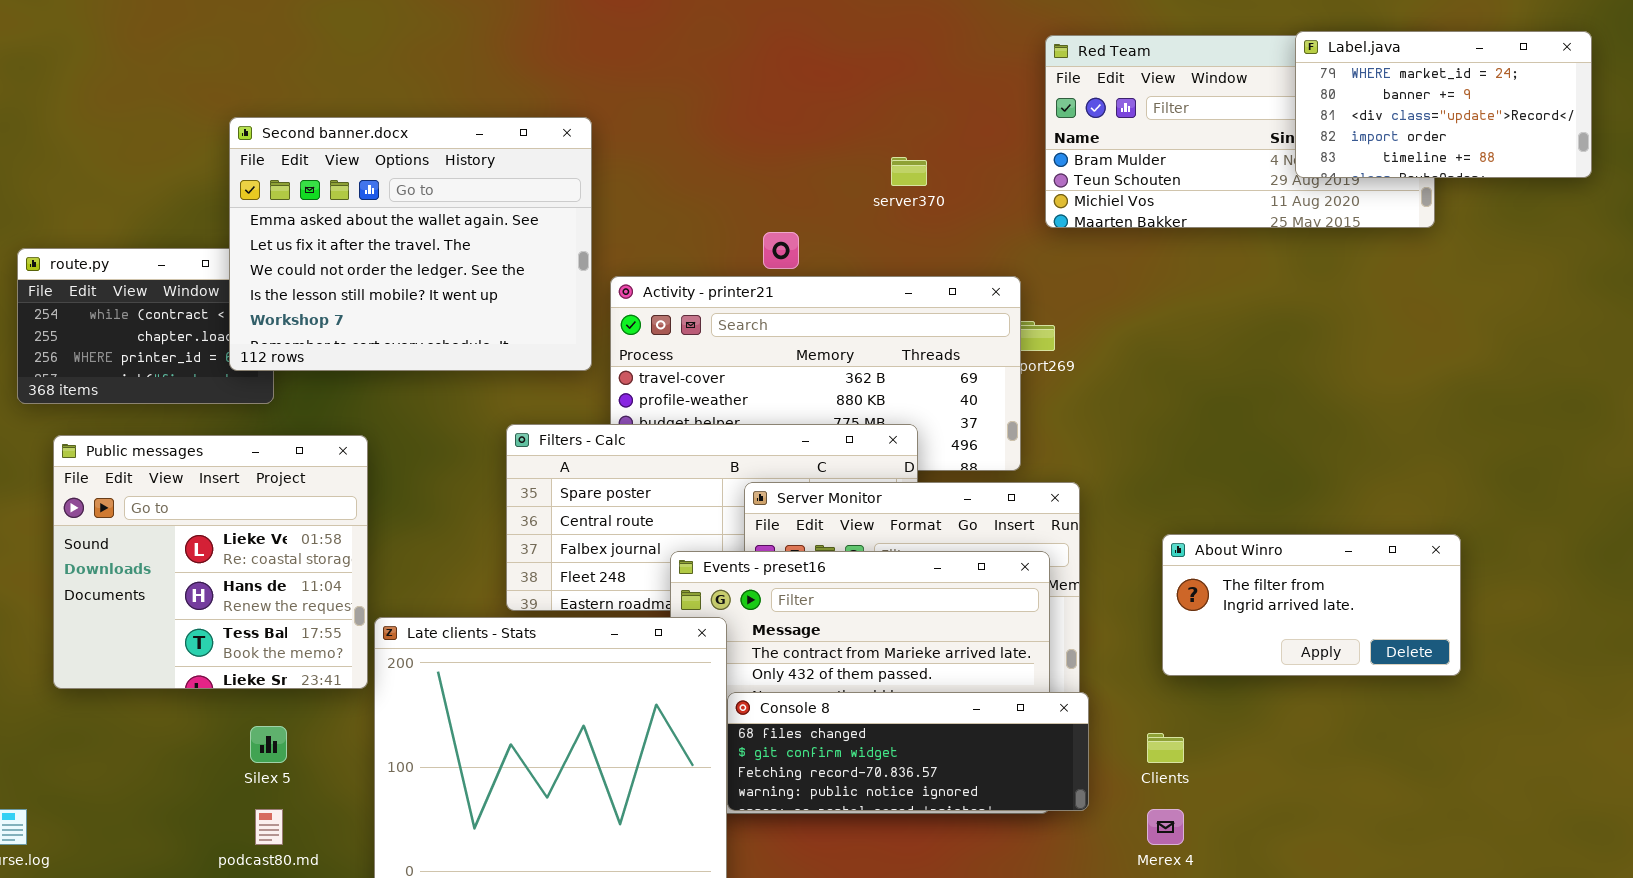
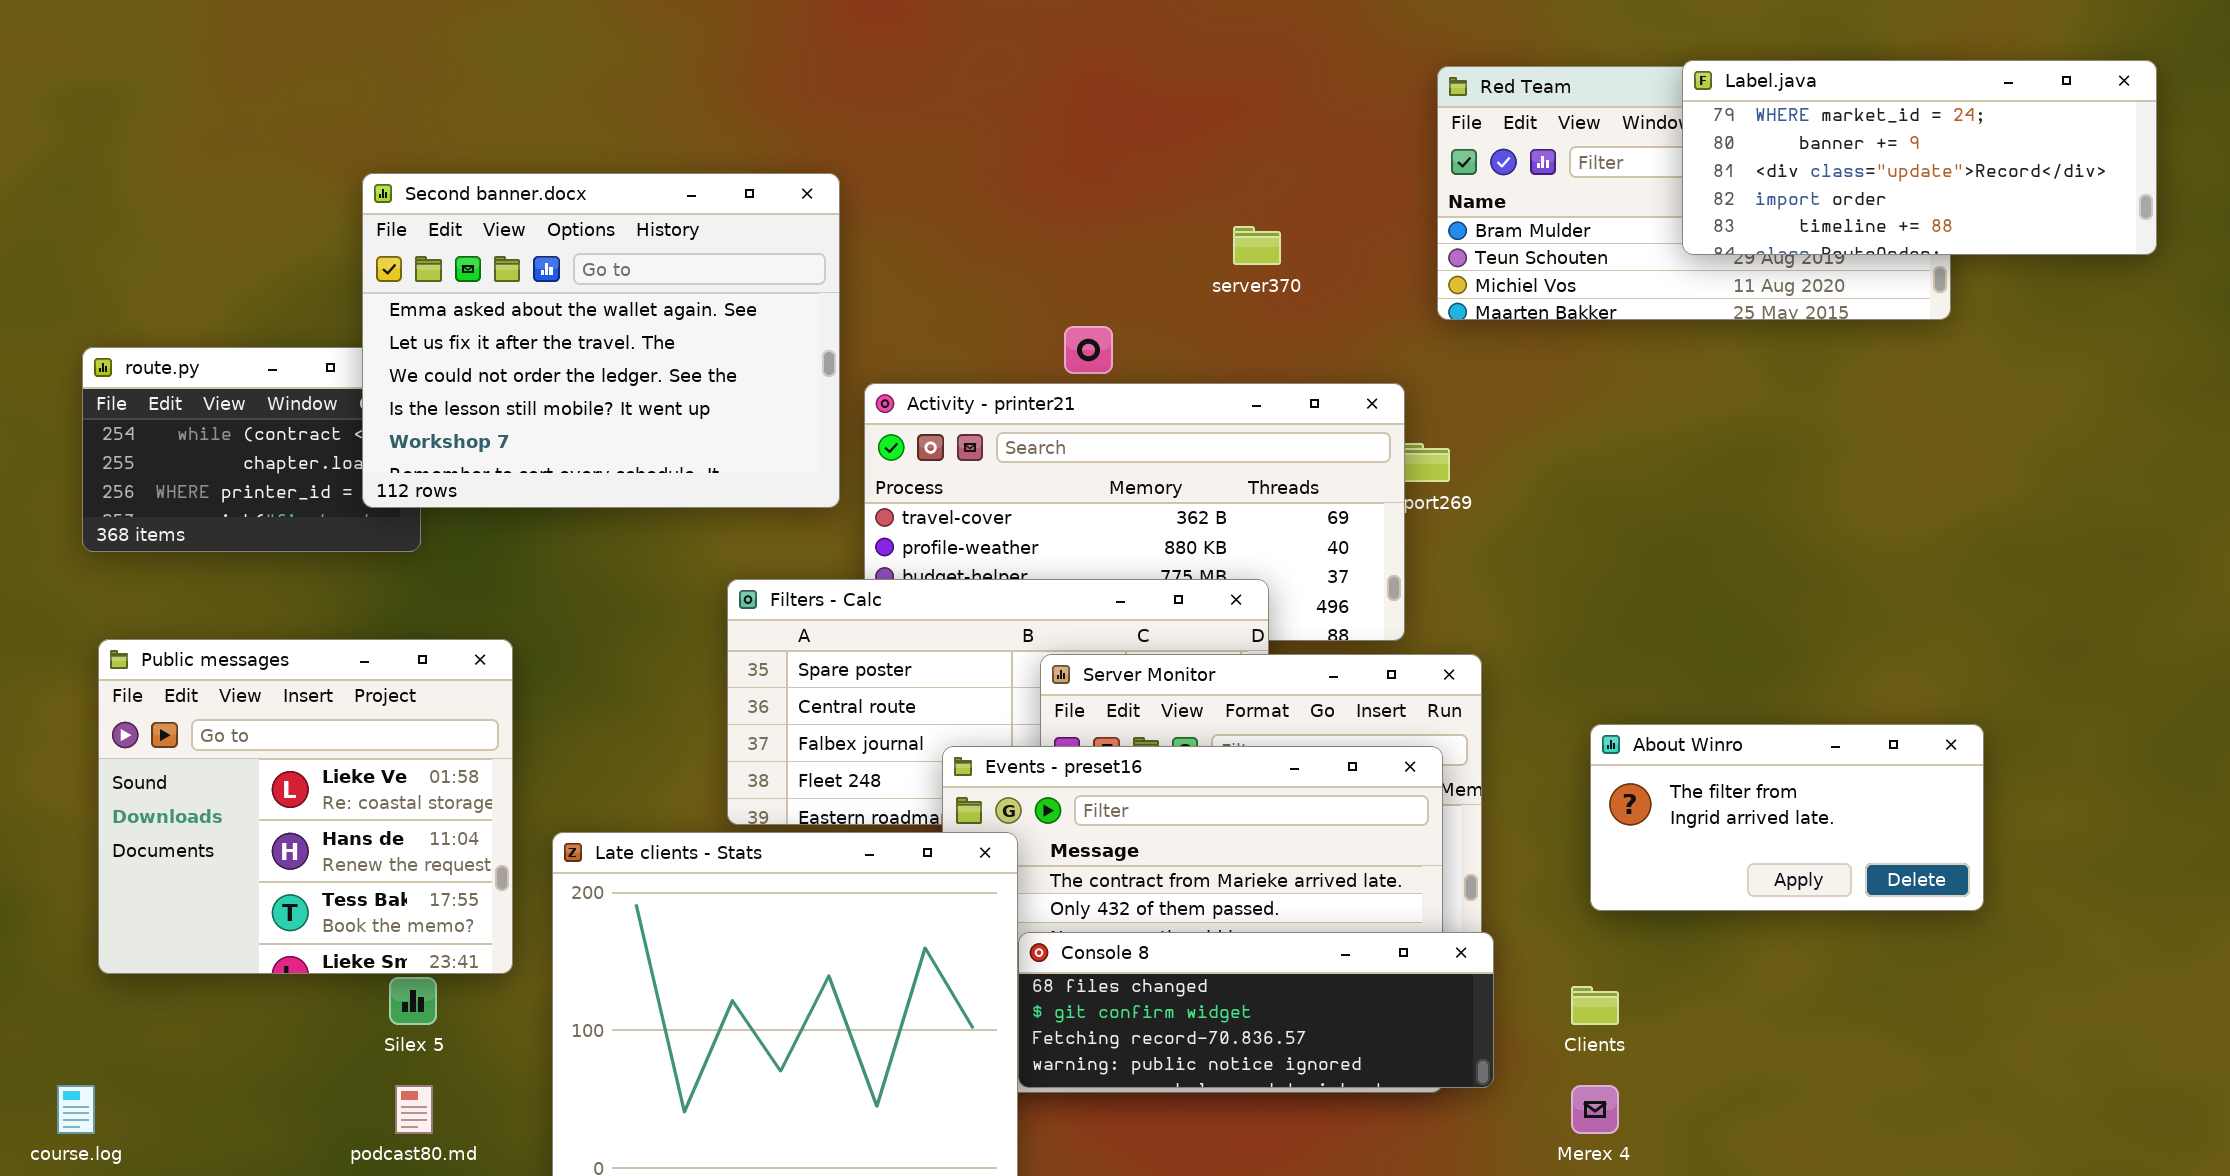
Label.java: [1295,31,1592,178] -> [1682,60,2157,255], resized
Public messages: [53,435,368,689] -> [98,639,513,974], moved

